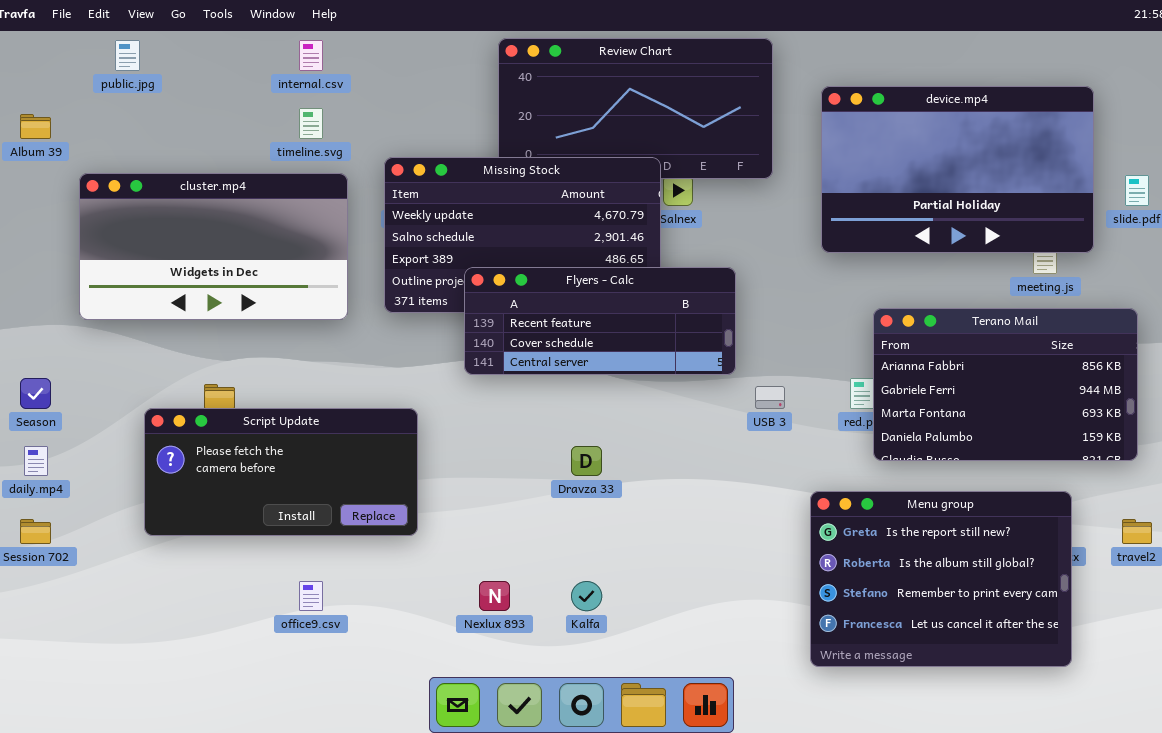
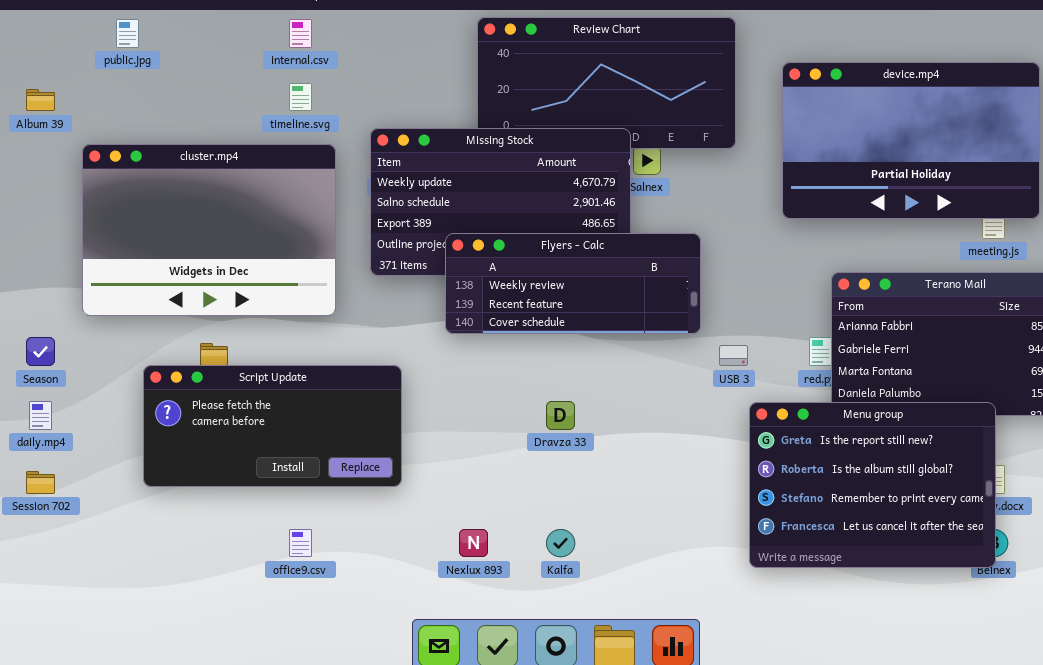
cluster.mp4: [79,173,348,320] -> [82,144,336,316], resized
Flyers - Calc: [464,267,736,375] -> [445,233,701,334], scrolled up 1 row
Menu group: [810,491,1072,667] -> [749,402,996,568], moved

